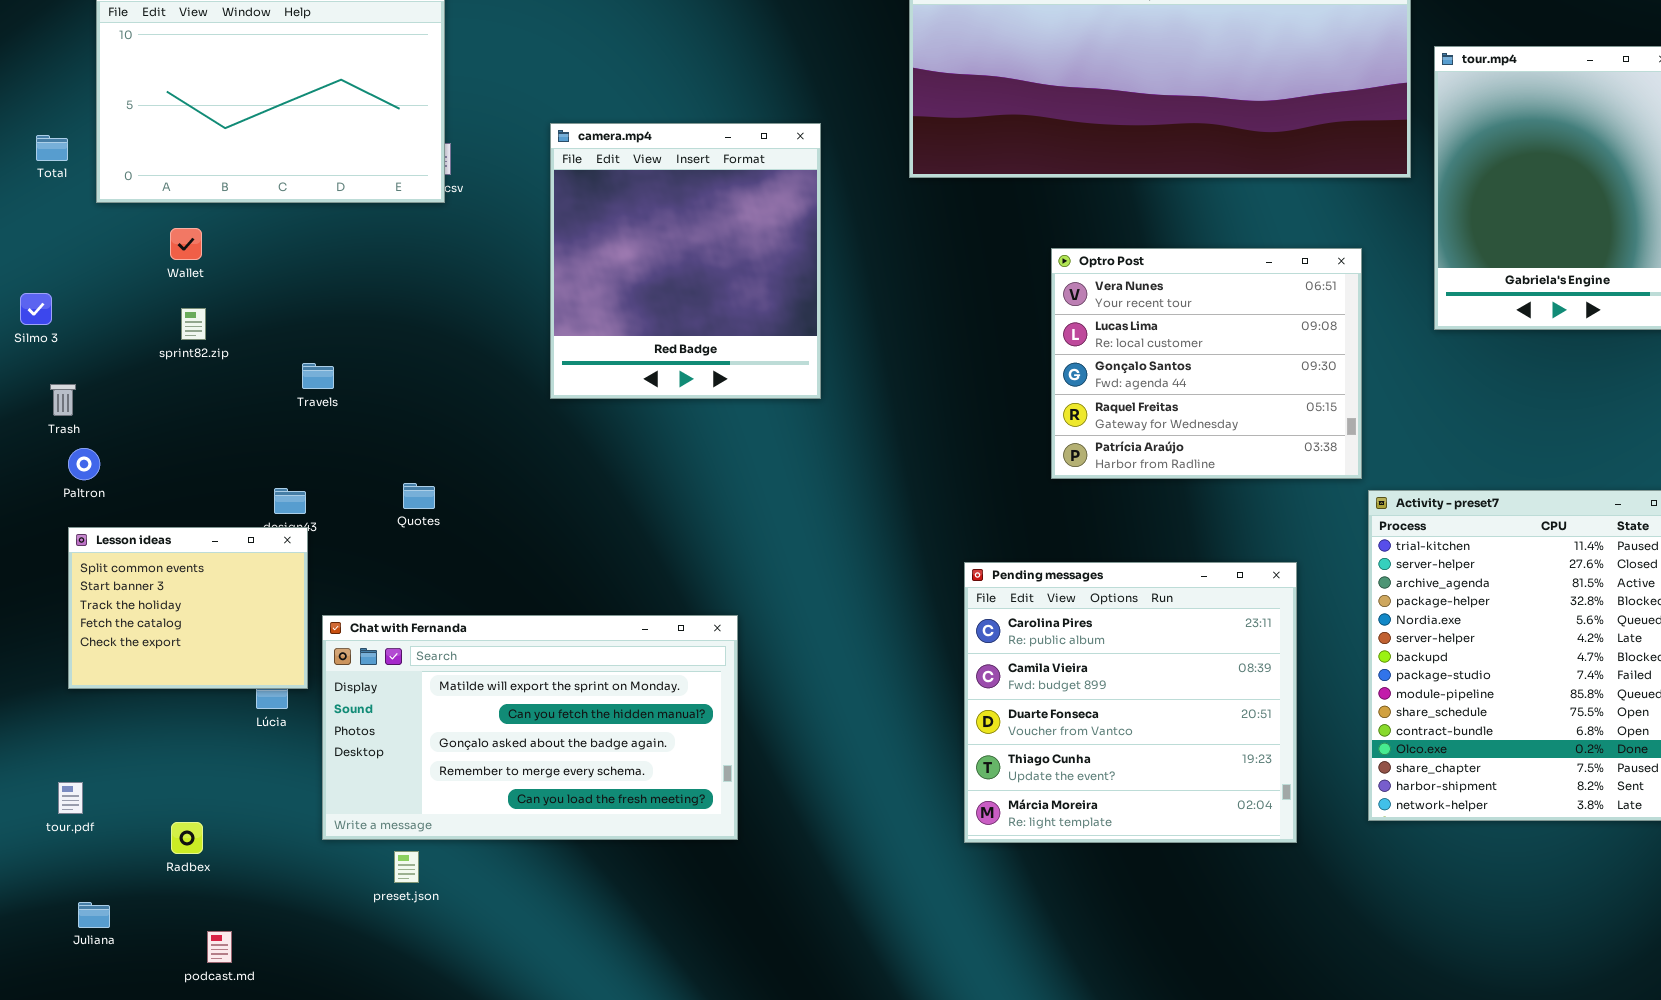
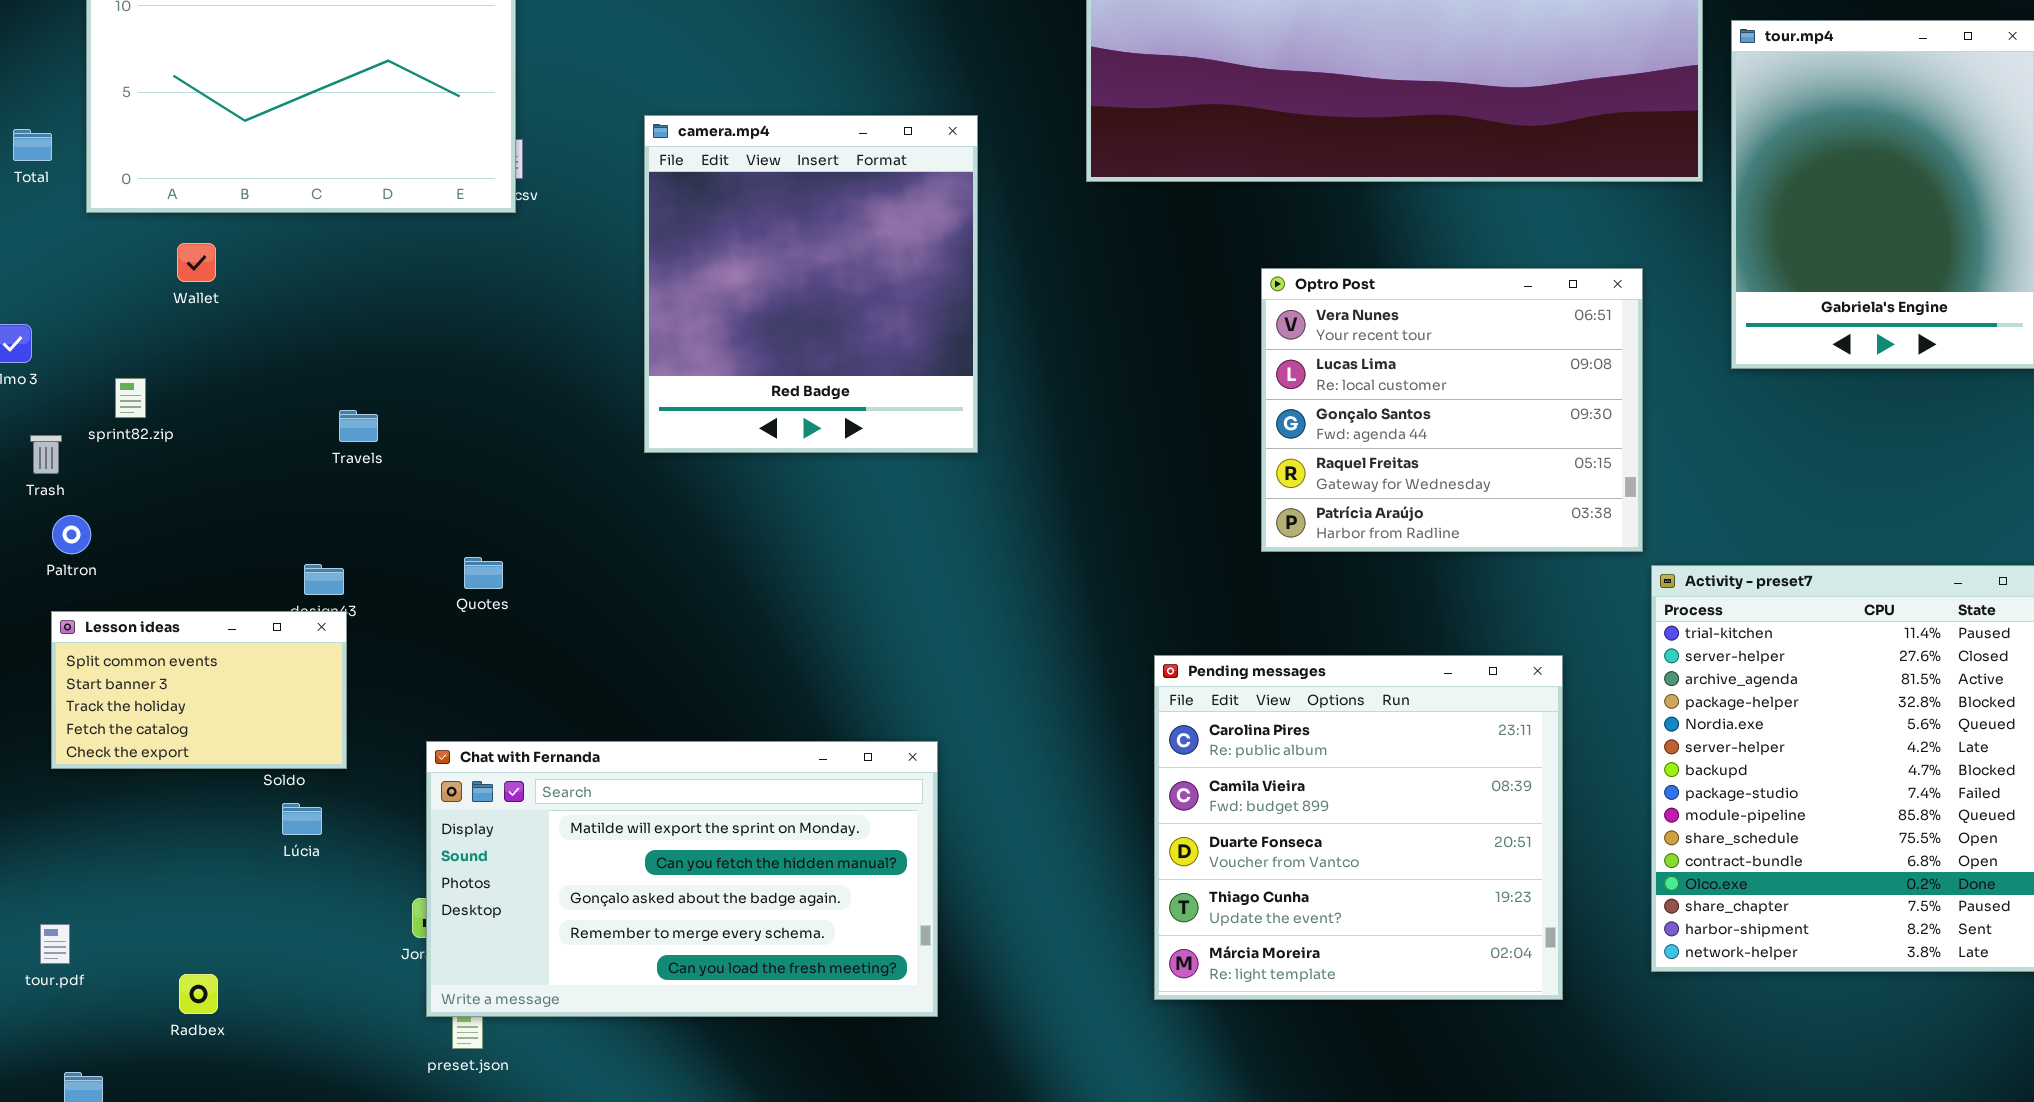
sprint82.zip: [181,308,206,340] -> [115,378,146,418], moved
Lesson ideas: [68,527,308,689] -> [51,611,347,769], resized
Chat with Fernanda: [322,615,738,840] -> [426,741,938,1017], moved

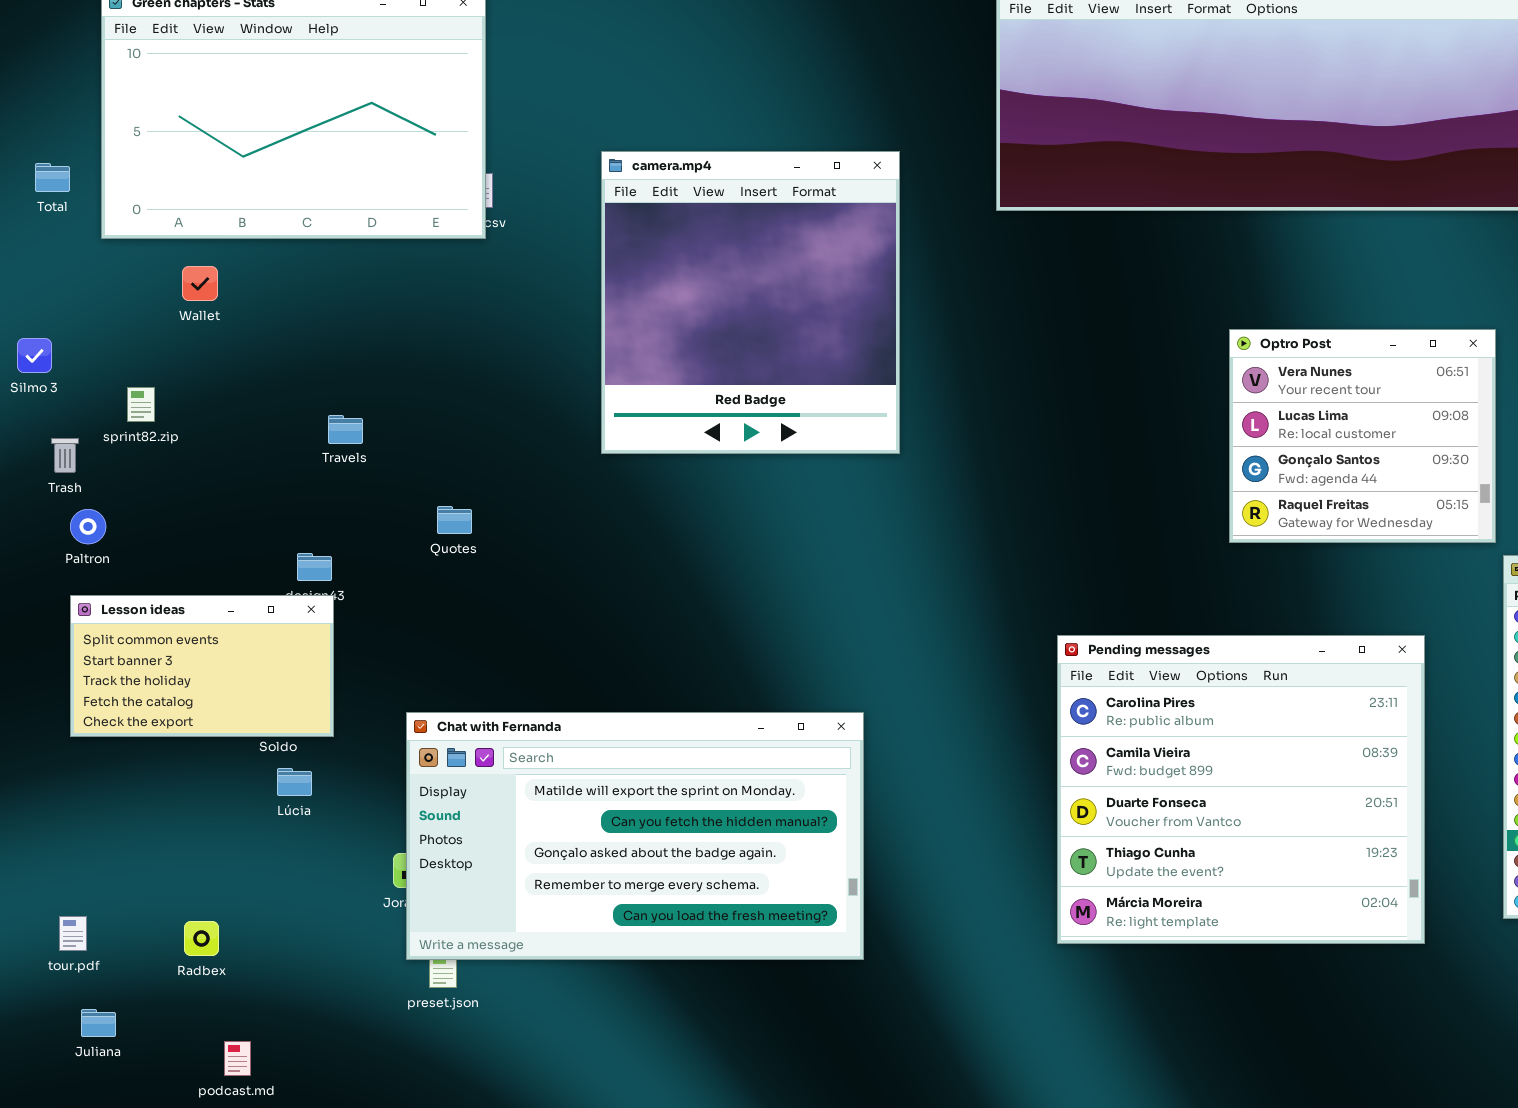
Optro Post: [1261,268,1643,552] -> [1229,329,1496,543], resized
Quotes: [464,557,503,589] -> [437,506,472,534], moved
tour.pdf: [40,924,70,964] -> [59,916,87,951], moved

